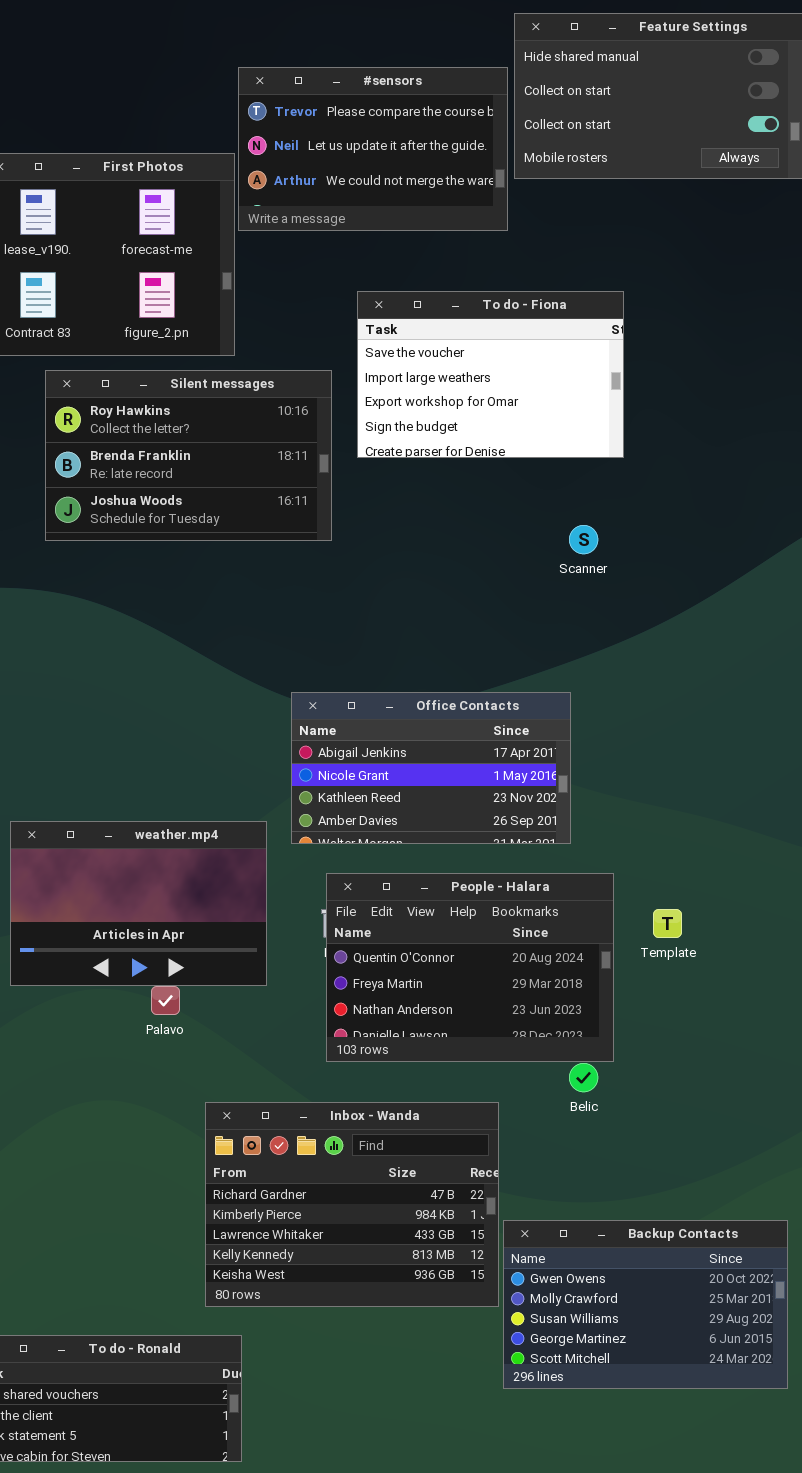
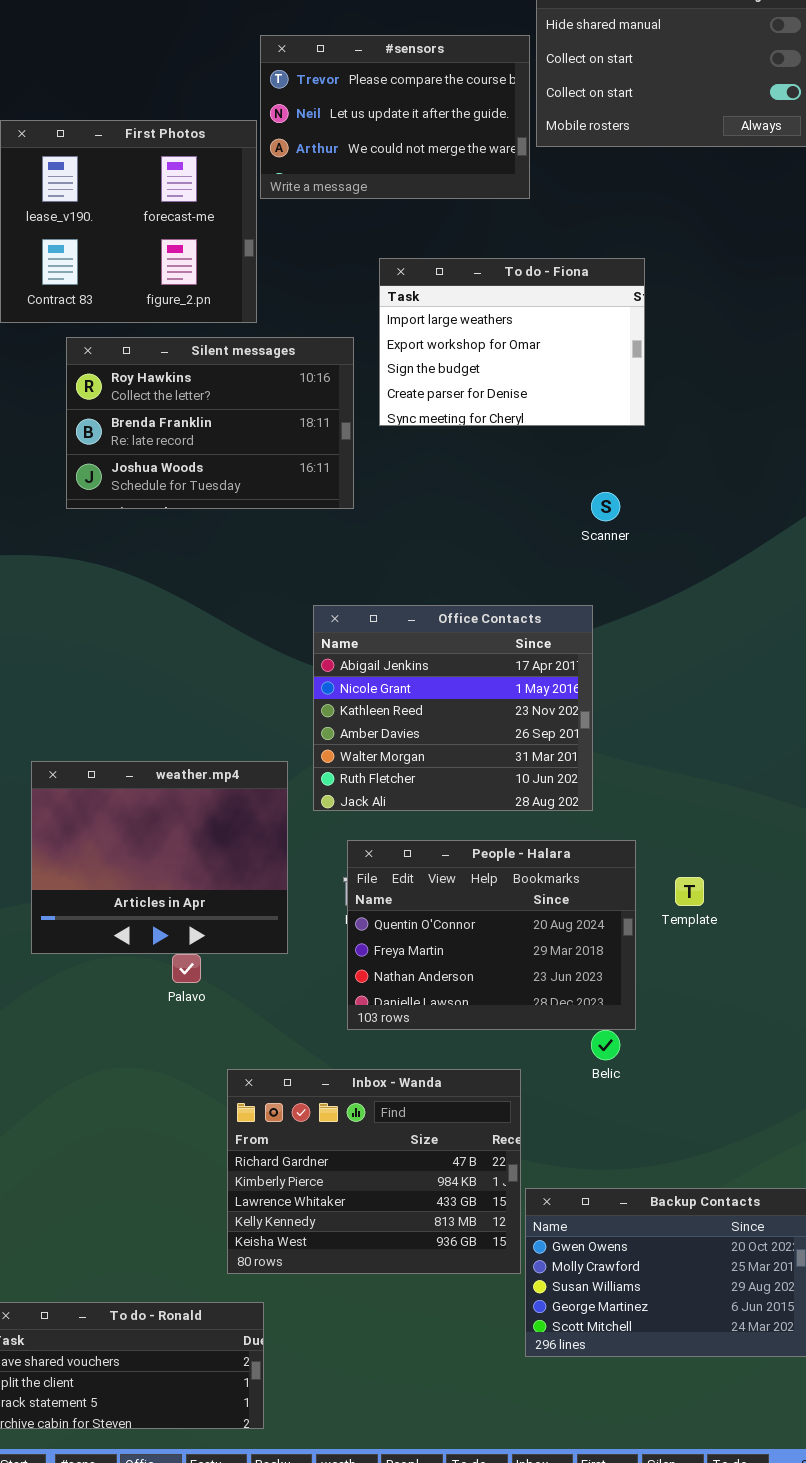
To do - Fiona: [357,291,624,458] -> [379,258,645,426], scrolled down 1 row
Office Contacts: [291,692,571,844] -> [313,605,593,811], resized
weather.mp4: [10,821,267,986] -> [31,761,288,954], resized

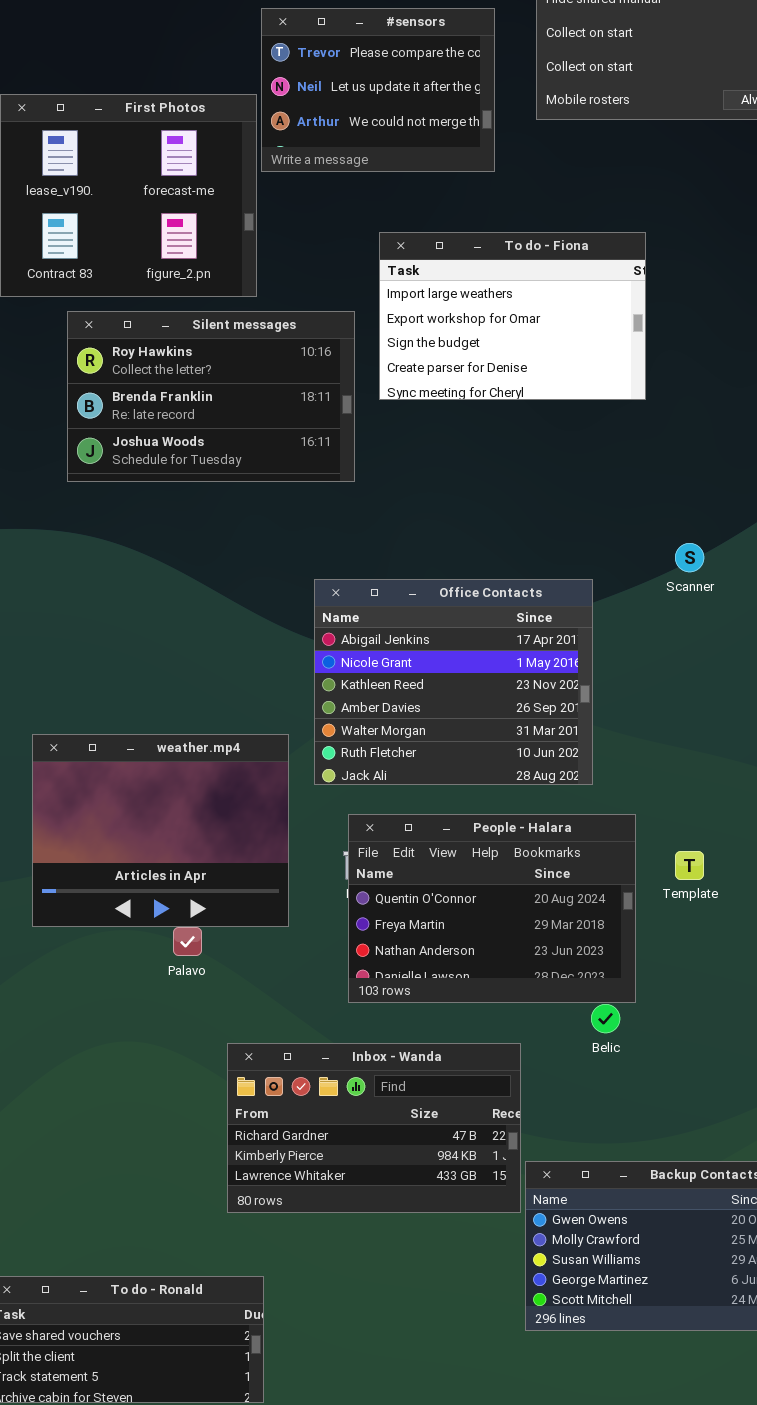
#sensors: [260,35,530,199] -> [261,8,495,172], resized
Scanner: [591,492,620,521] -> [675,543,704,572], moved
Inbox - Wanda: [227,1069,521,1274] -> [227,1043,521,1213], resized

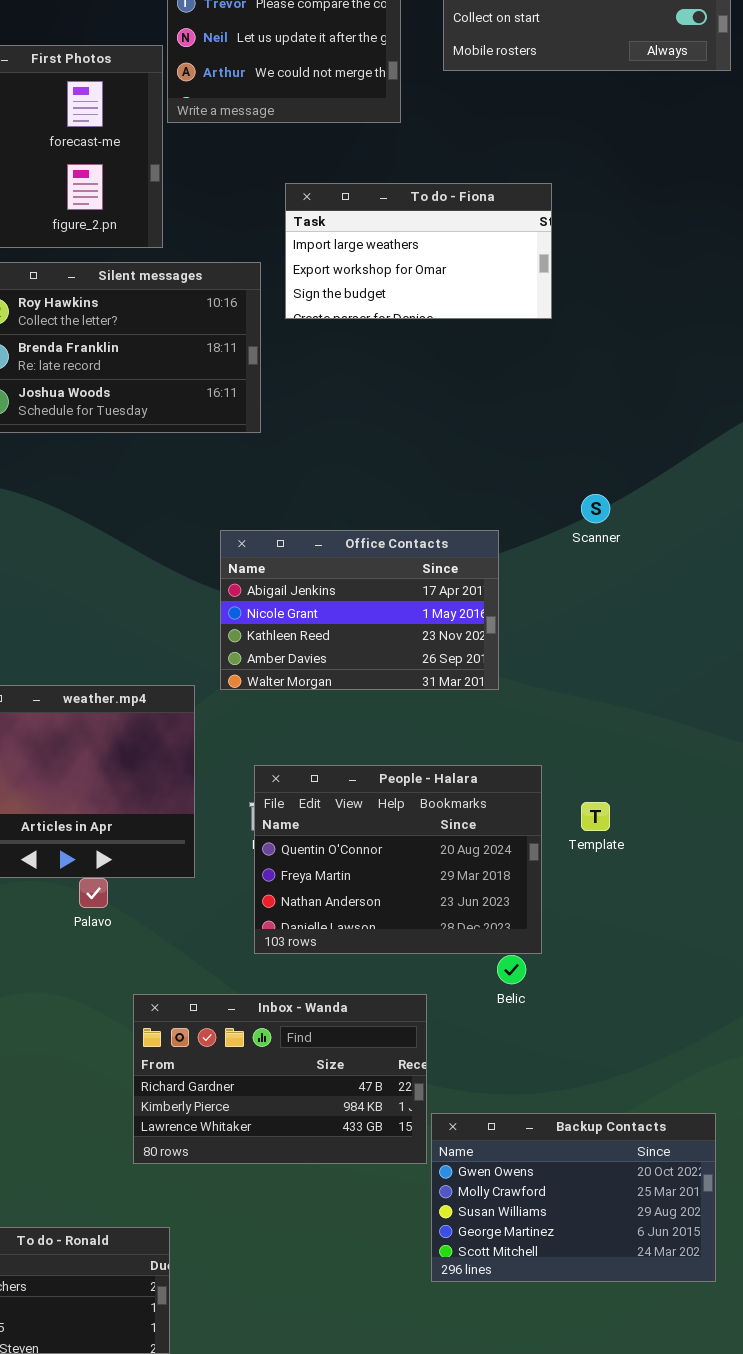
To do - Fiona: [379,232,646,400] -> [285,183,552,319], resized
Office Contacts: [314,579,593,785] -> [220,530,499,690], resized

